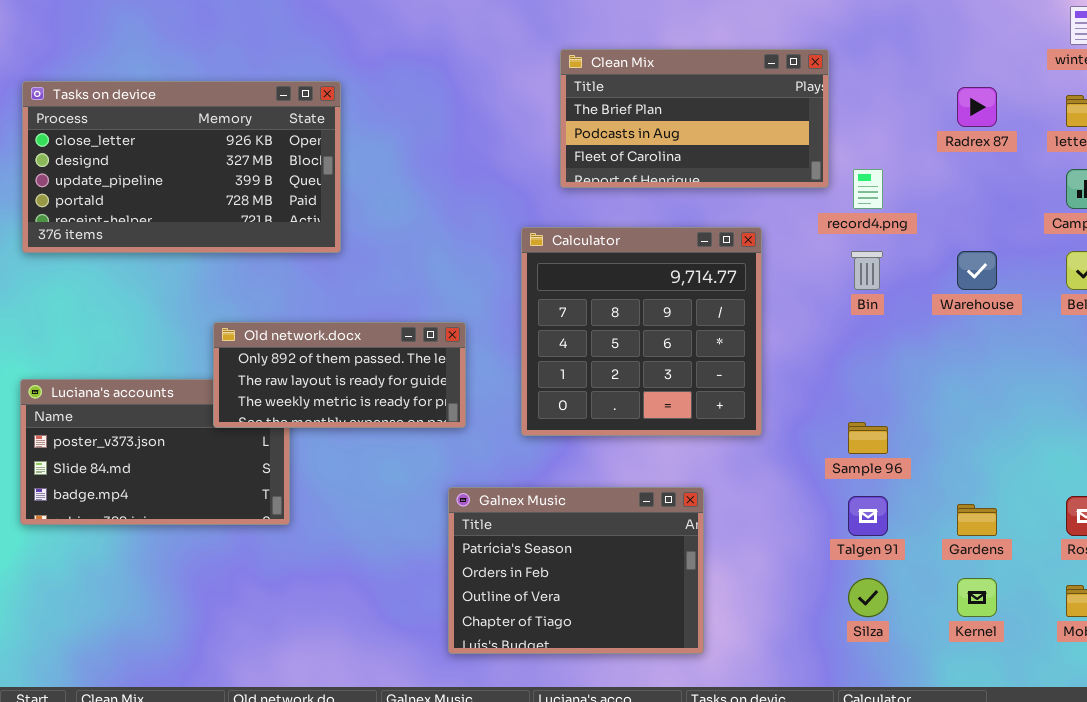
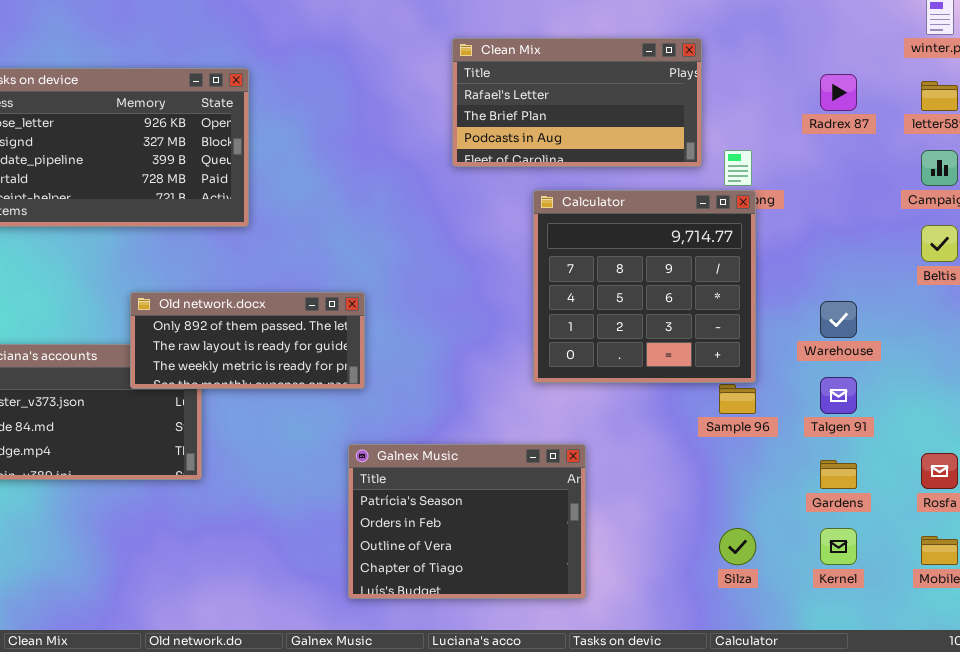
Clean Mix: [560,49,829,188] -> [452,38,702,167], scrolled up 1 row
Calculator: [521,227,762,436] -> [533,190,756,383], moved
Warehouse: [957,251,997,290] -> [820,301,857,338], moved
Talgen 91: [848,496,888,536] -> [820,377,857,414], moved

